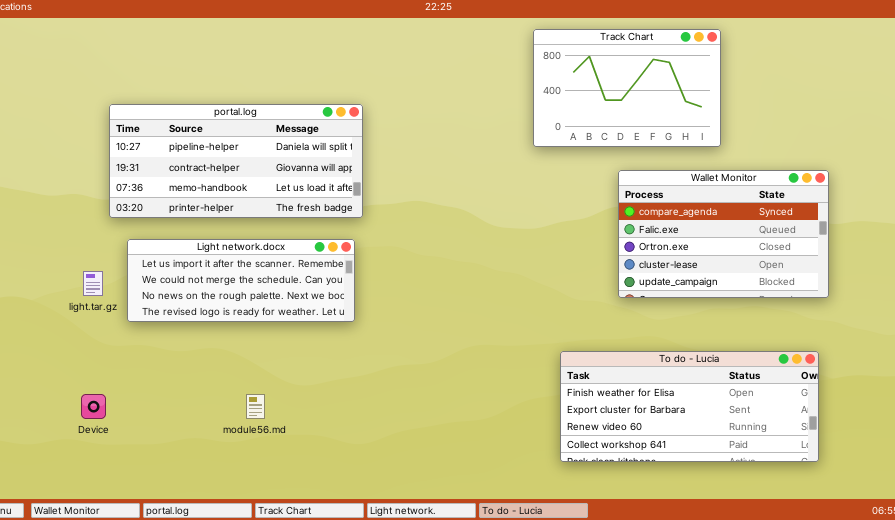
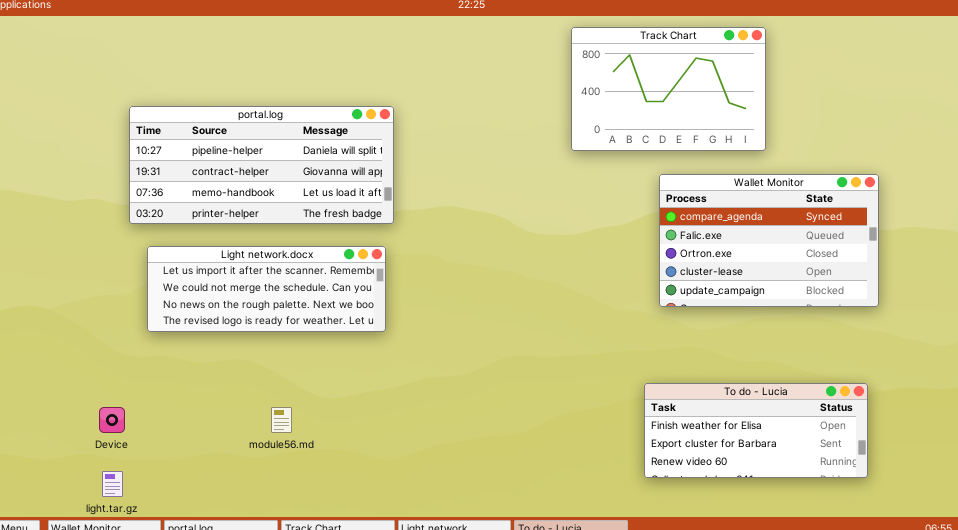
light.tar.gz: [83,271,103,296] -> [102,471,123,497], moved
To do - Lucia: [560,351,819,462] -> [644,383,868,478], resized

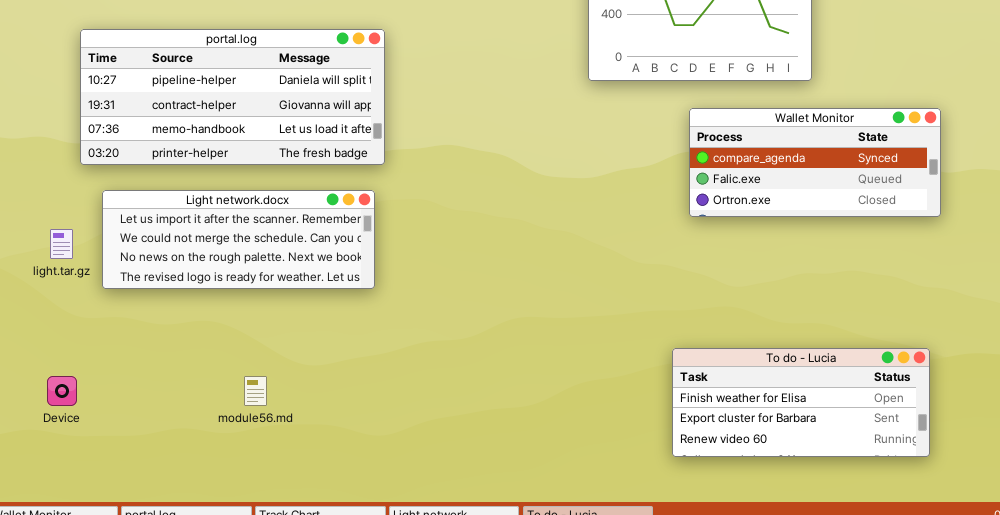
Wallet Monitor: [659,174,879,307] -> [689,108,941,217], resized
light.tar.gz: [102,471,123,497] -> [50,229,73,259], moved

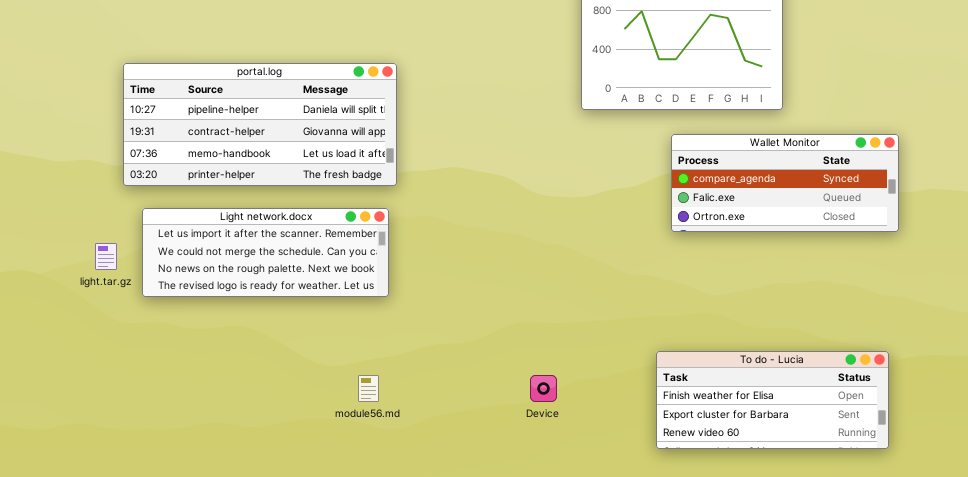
Device: [47,376,77,406] -> [530,375,557,402], moved
module56.md: [244,376,267,406] -> [358,375,379,402], moved

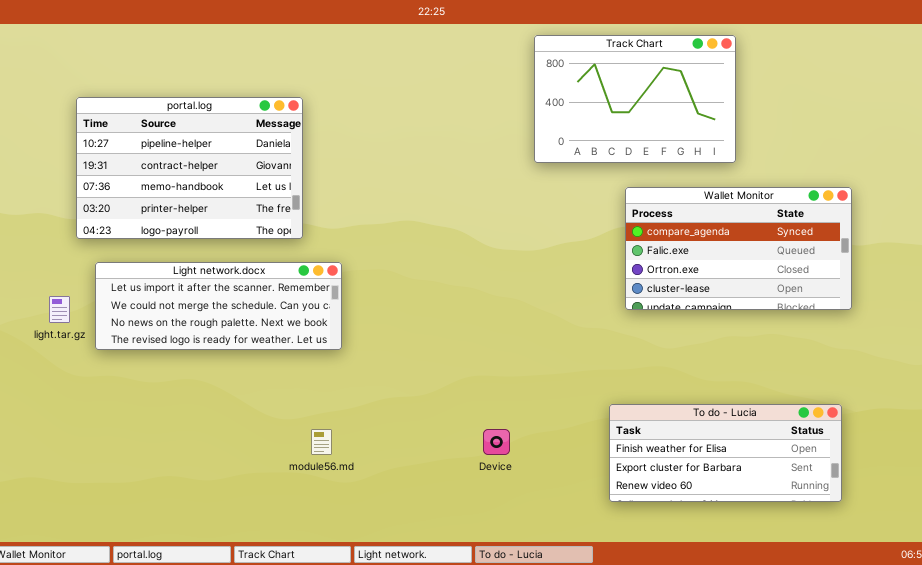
portal.log: [123,63,397,186] -> [76,97,303,239], resized
Wallet Monitor: [671,134,899,232] -> [625,187,852,310], resized

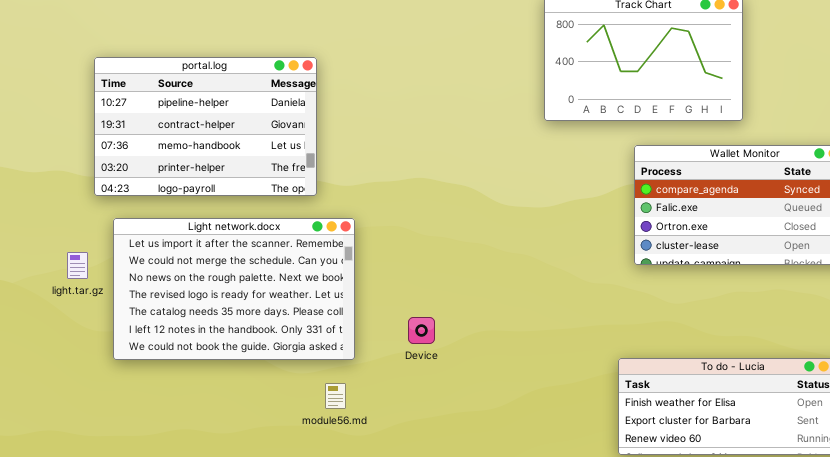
Light network.docx: [95,262,342,350] -> [113,218,355,360], resized
Device: [483,429,510,455] -> [408,317,435,344], moved

